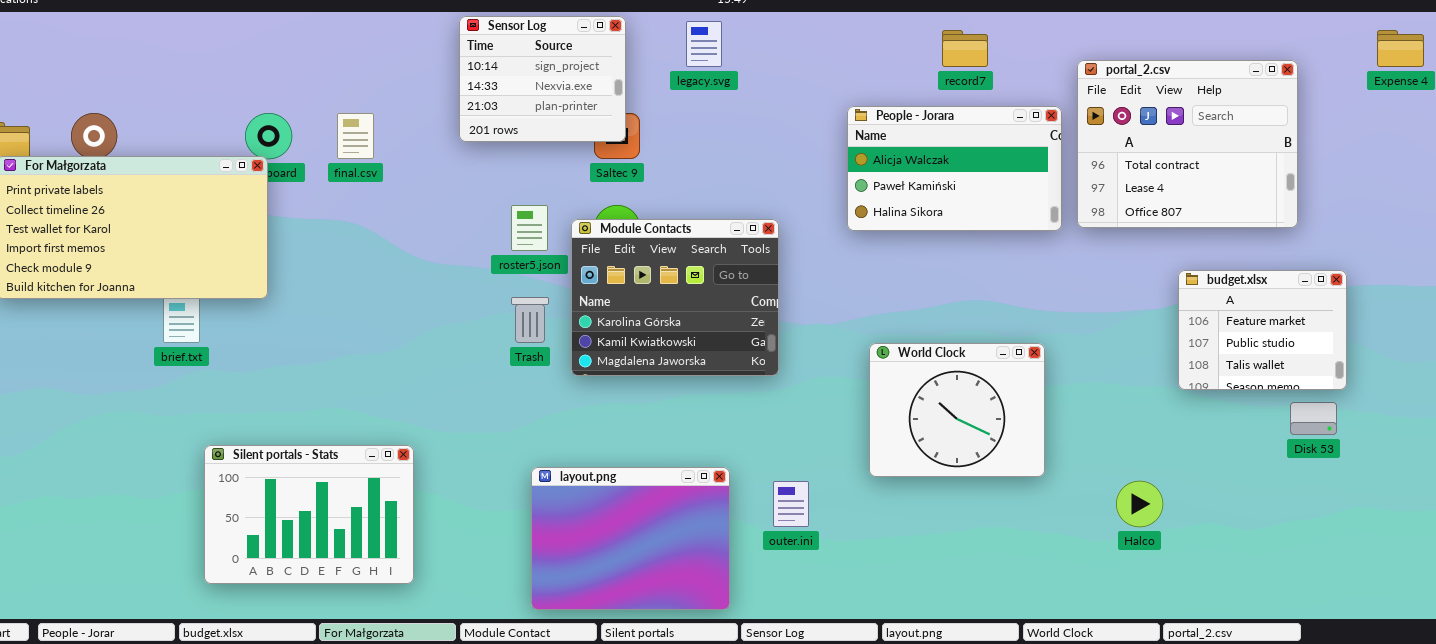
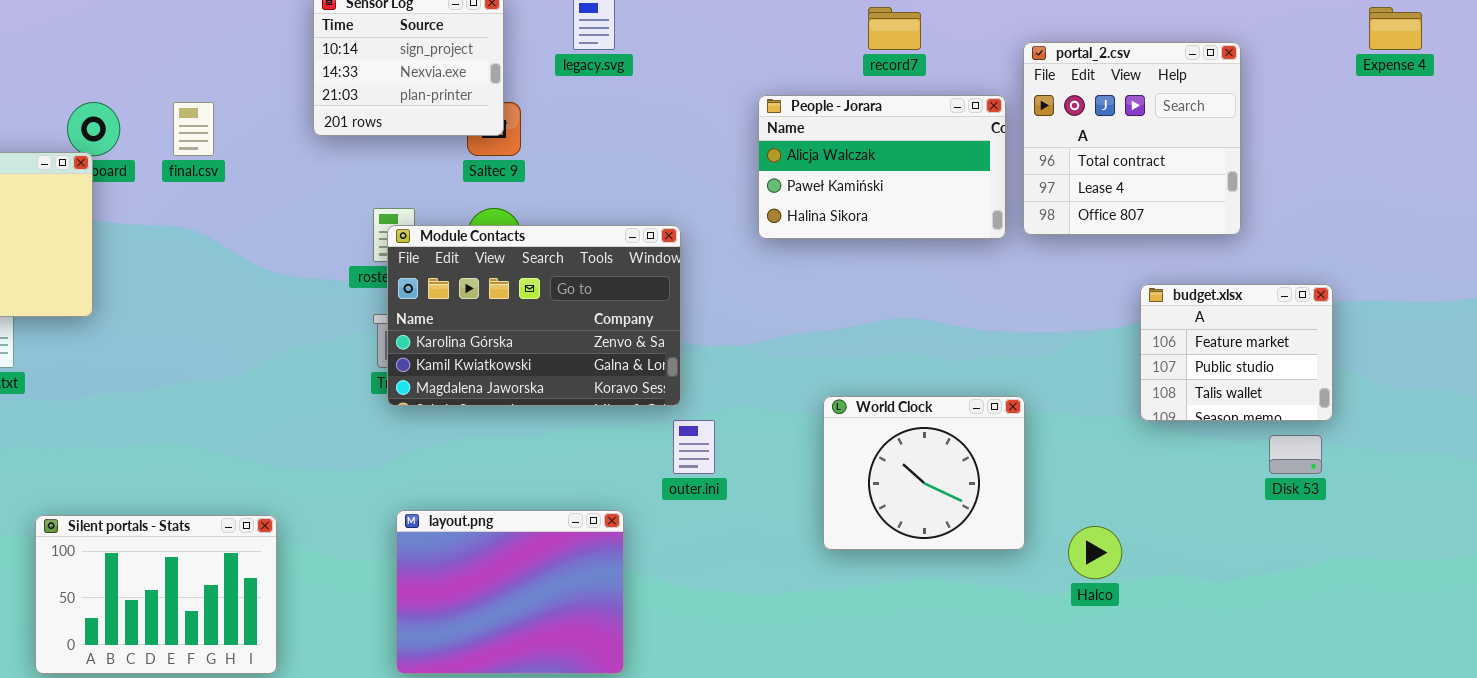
portal_2.csv: [1077,60,1298,228] -> [1023,42,1241,235], resized
Module Contacts: [571,219,779,376] -> [387,225,681,406], resized
World Clock: [869,343,1045,477] -> [823,396,1025,550], moved
Silent portals - Stats: [204,445,414,584] -> [35,515,277,674], moved
outer.ini: [773,481,809,527] -> [673,420,715,474], moved

